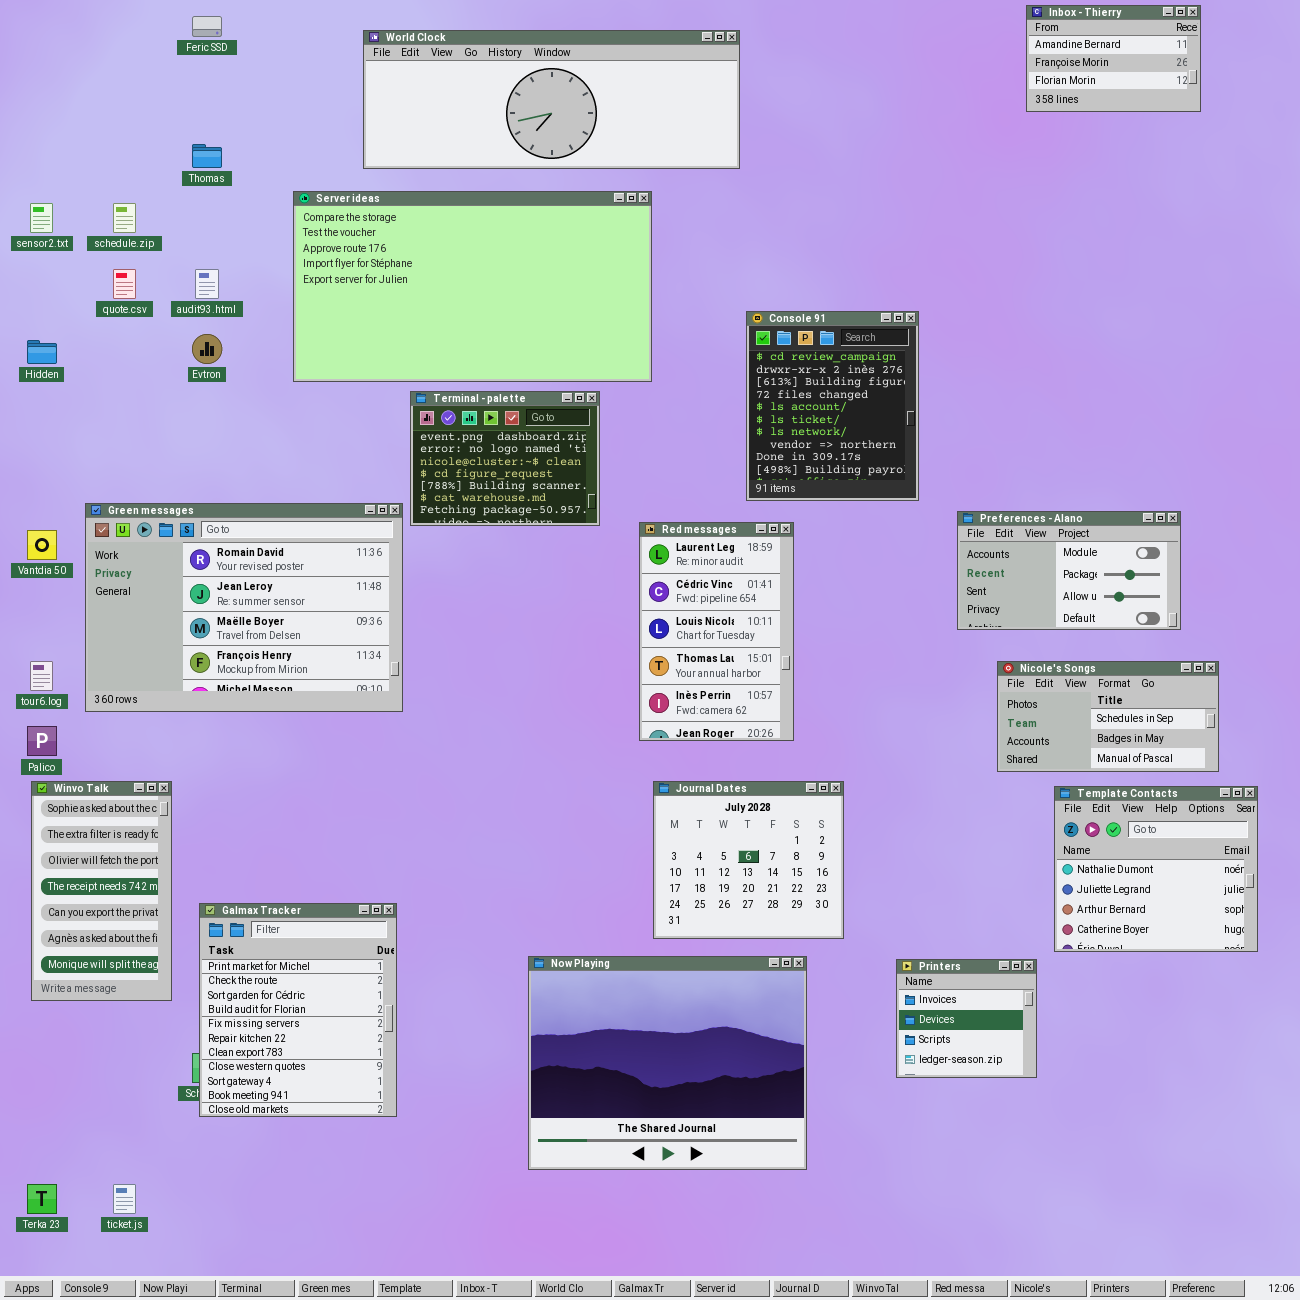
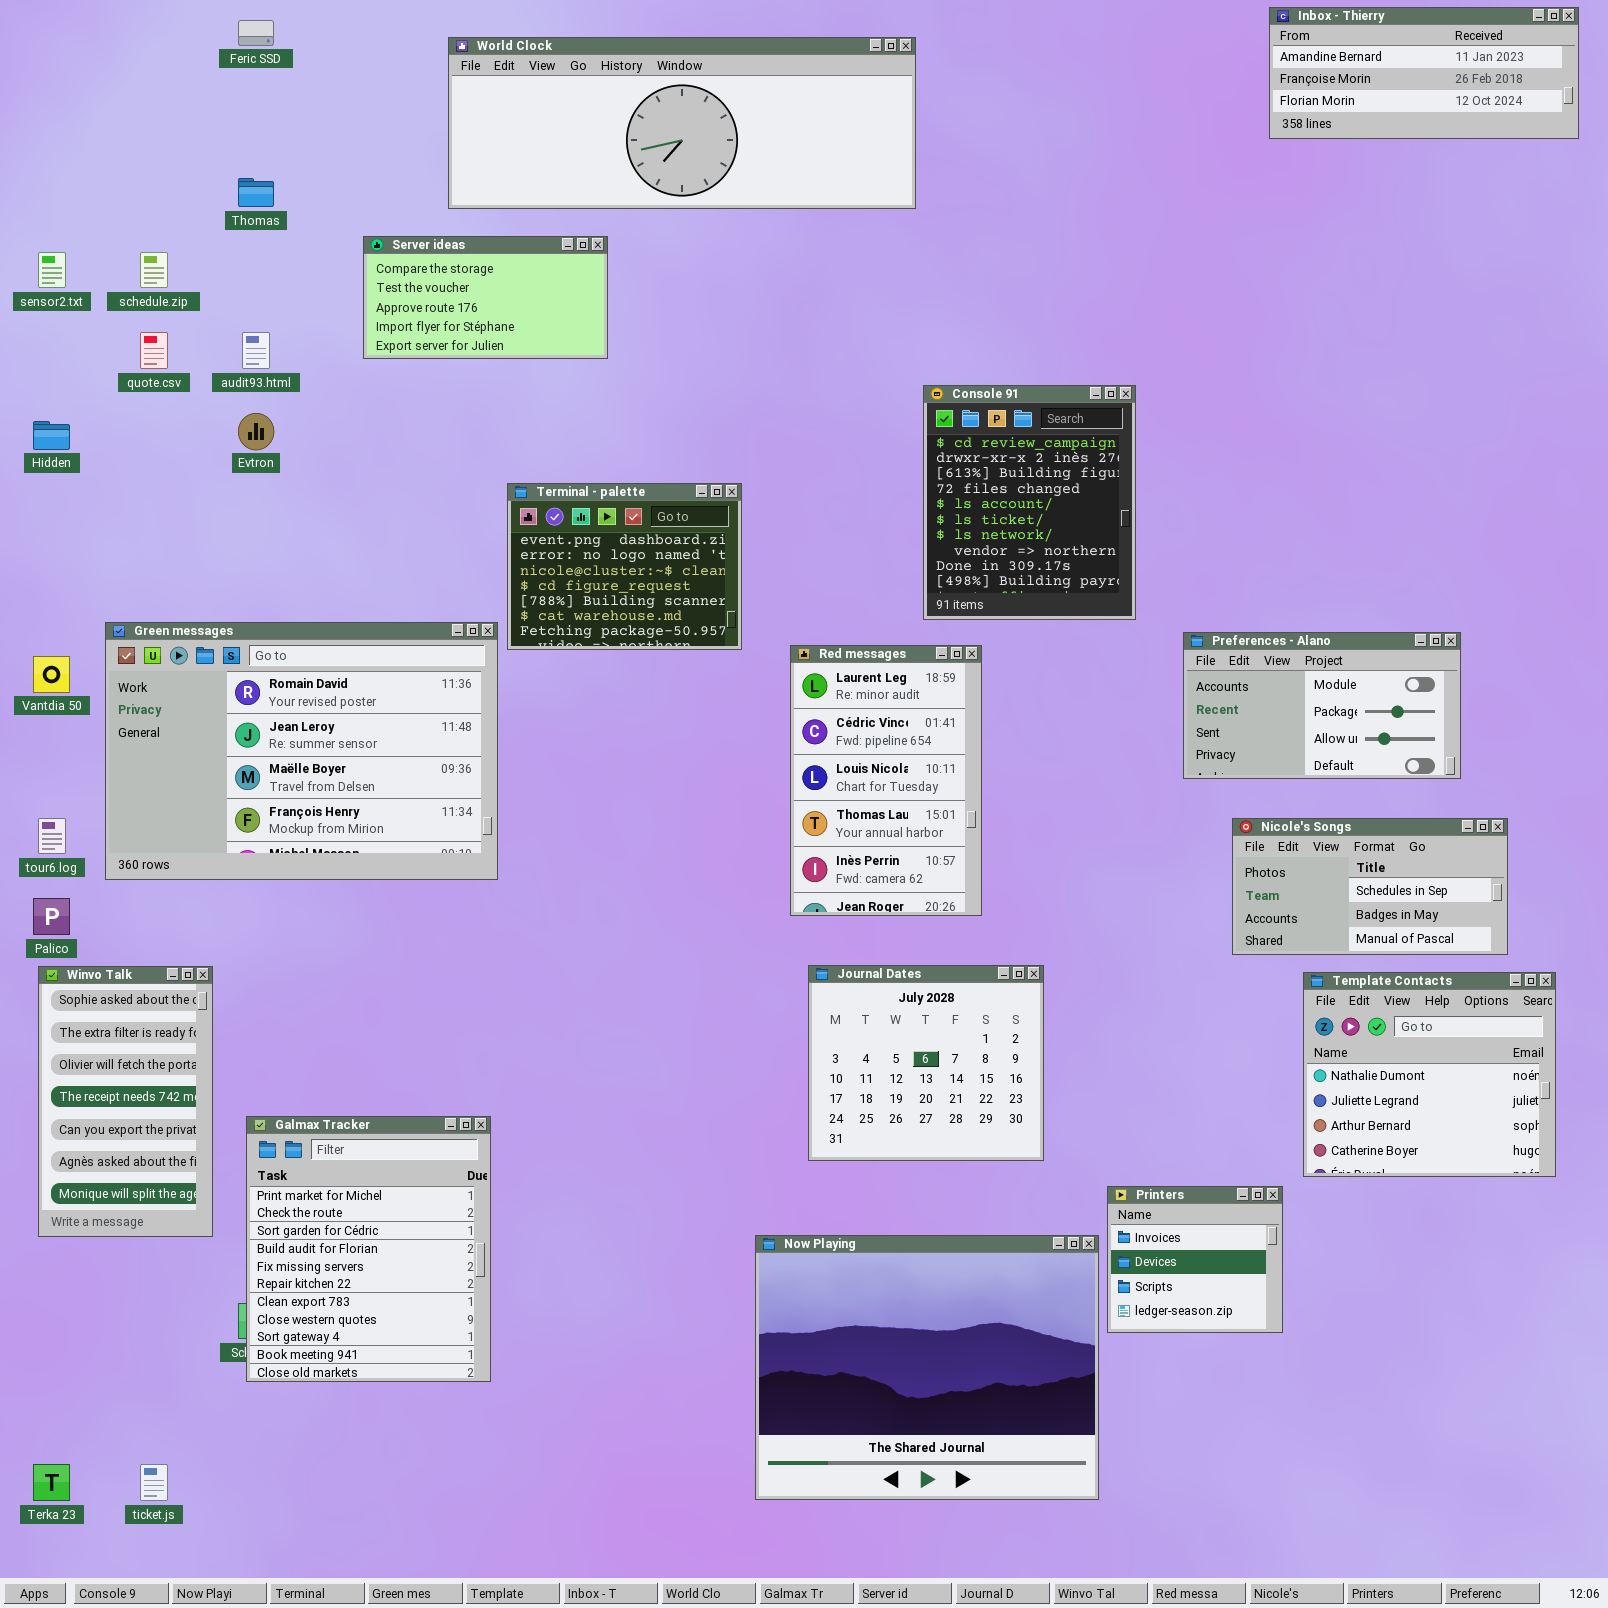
Inbox - Thierry: [1026,5,1201,112] -> [1269,7,1579,139], resized
Server ideas: [293,191,652,382] -> [363,236,608,359], resized
Now Playing: [528,956,807,1170] -> [755,1235,1099,1500], moved

